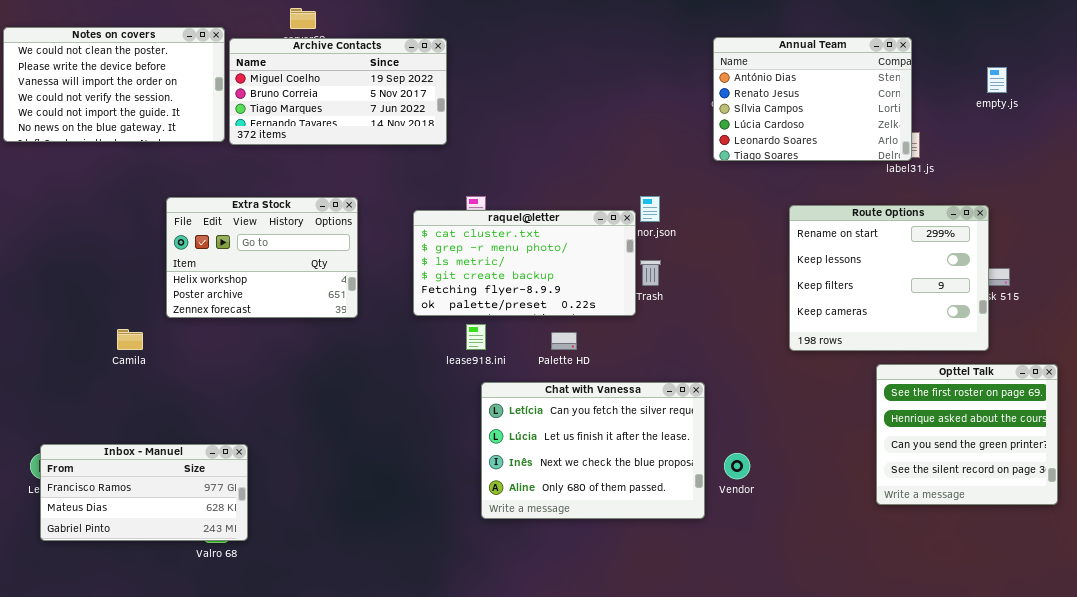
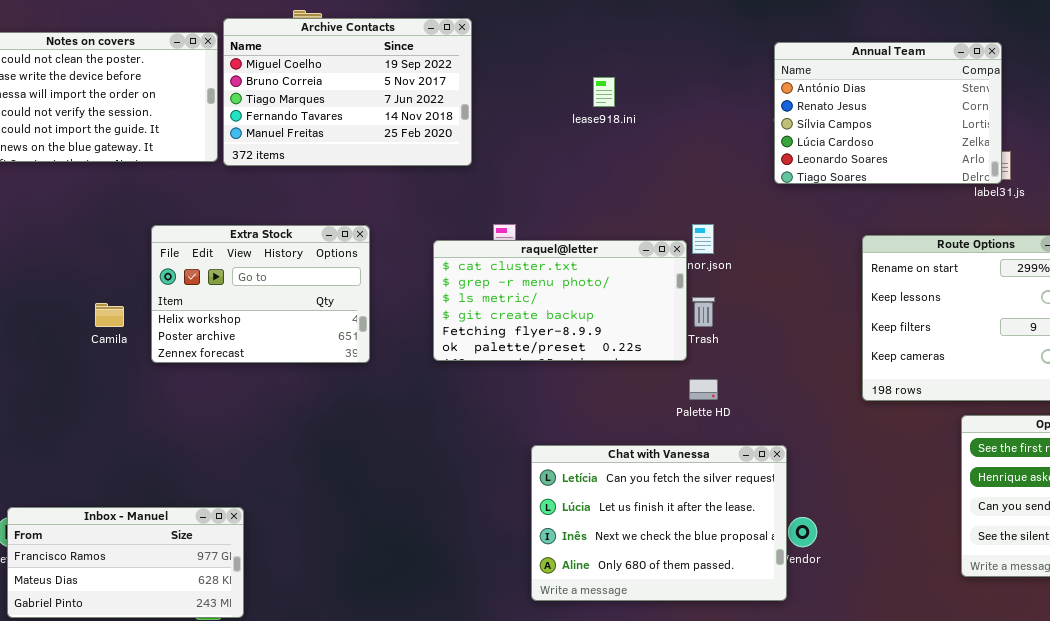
Archive Contacts: [229,38,447,145] -> [223,18,472,166], resized
lease918.ini: [466,324,486,350] -> [593,77,615,107], moved
Camila: [117,329,143,350] -> [95,303,124,327], moved
Palette HD: [551,332,577,350] -> [689,379,718,400], moved
Chat with Vanessa: [481,382,705,519] -> [531,445,787,601], moved

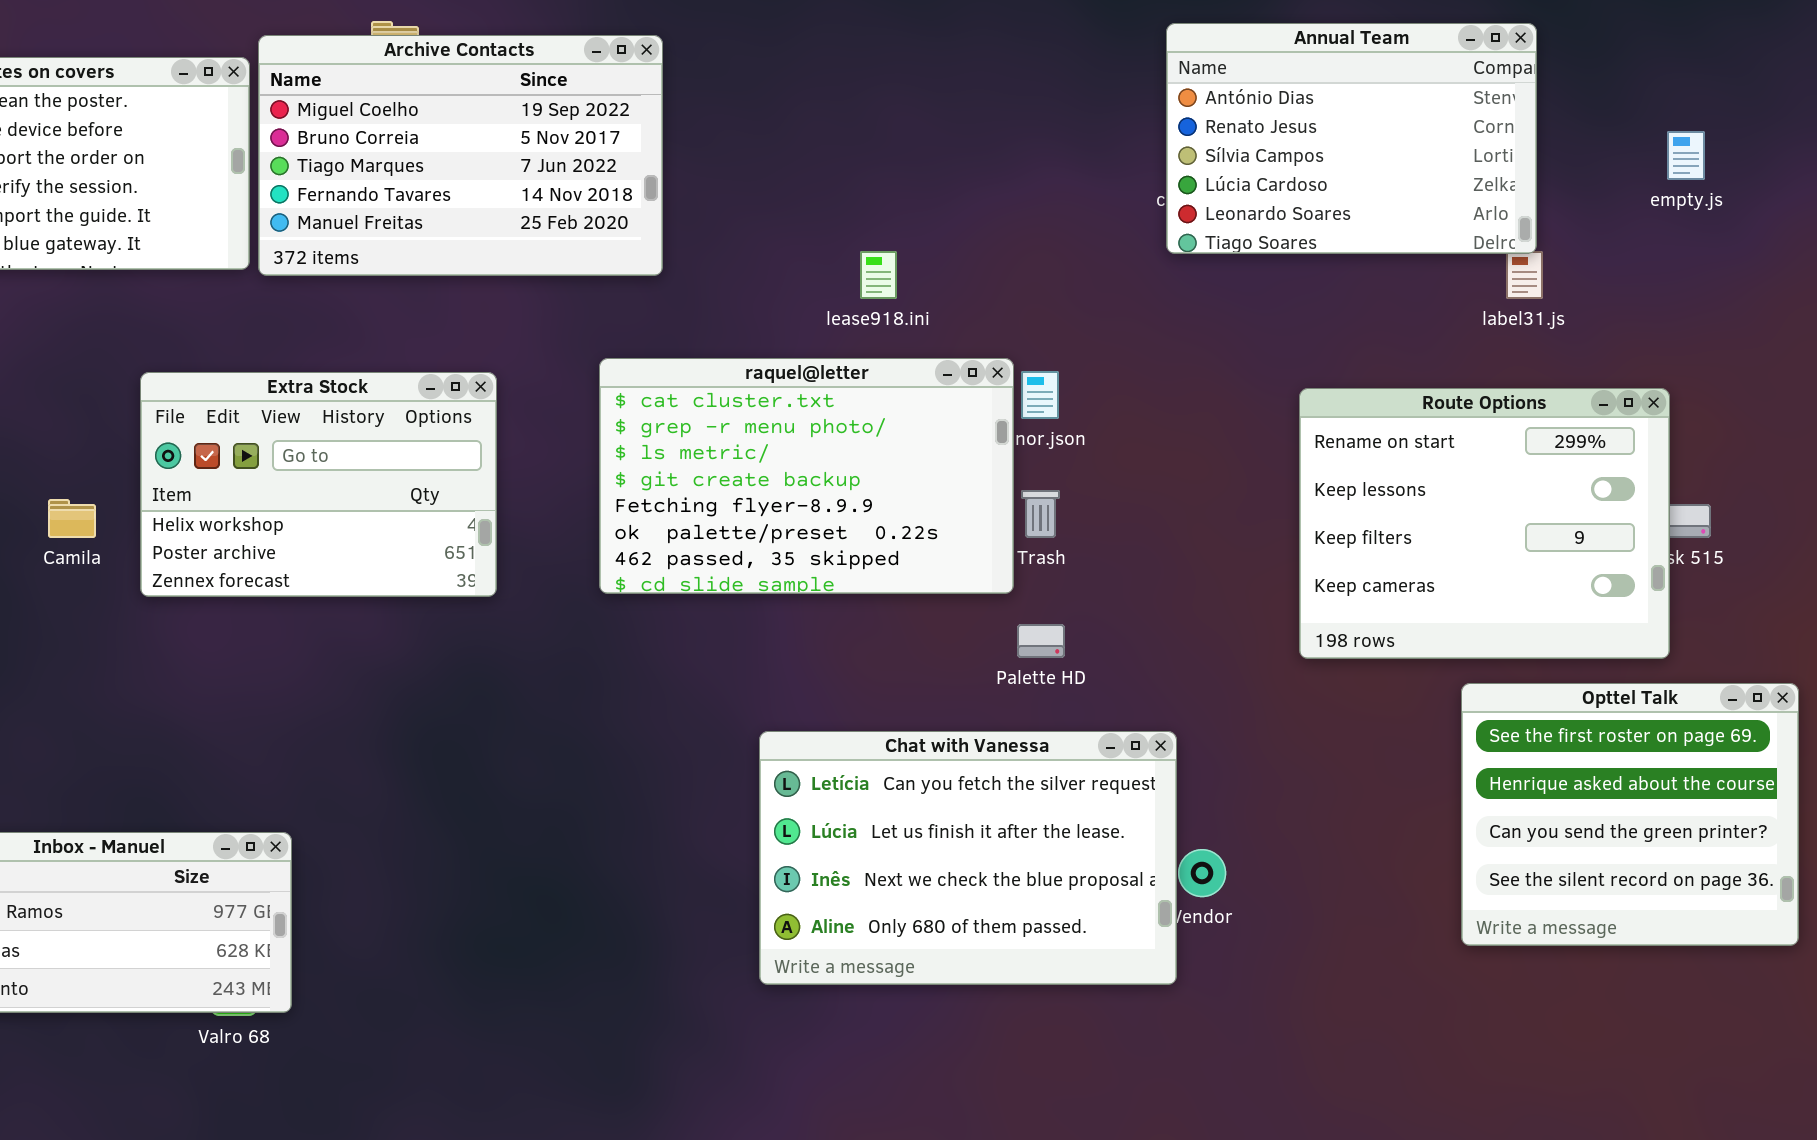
Annual Team: [774,42,1002,184] -> [1166,23,1537,254], moved
lease918.ini: [593,77,615,107] -> [860,251,897,299], moved
raquel@letter: [433,240,687,361] -> [599,358,1014,594], resized

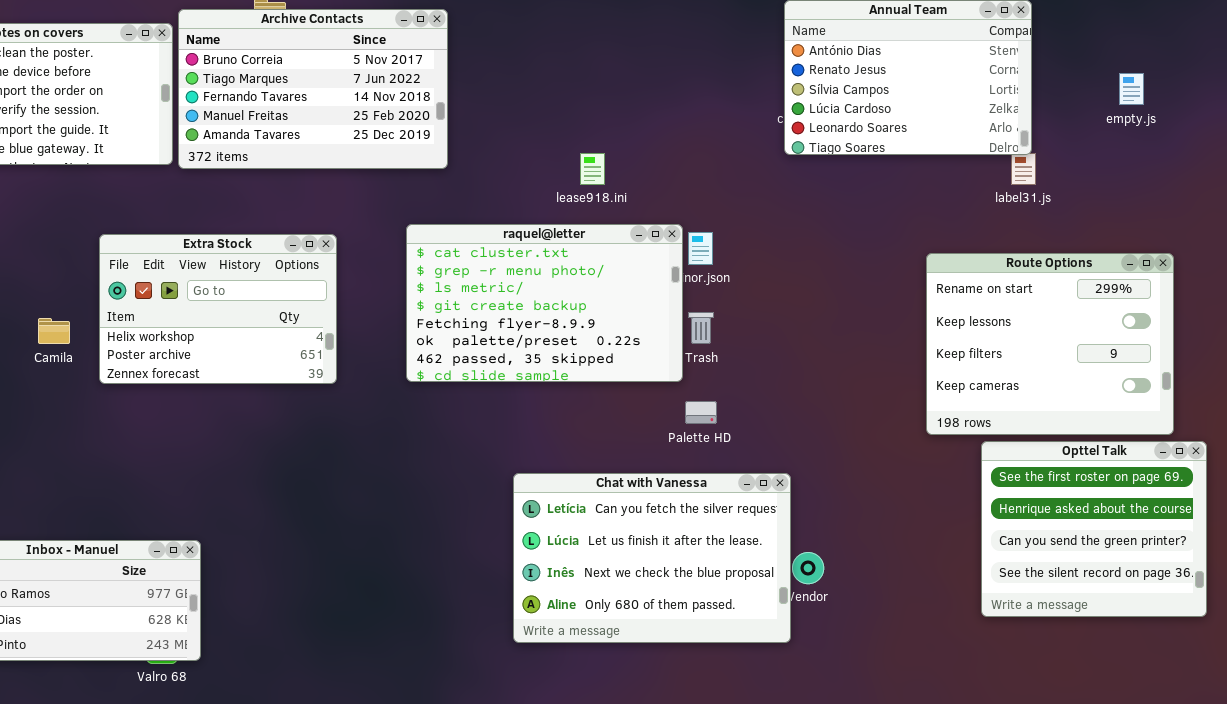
Archive Contacts: [258,35,663,276] -> [178,9,448,169], scrolled down 1 row
Route Options: [1299,388,1670,659] -> [926,253,1174,435], moved

